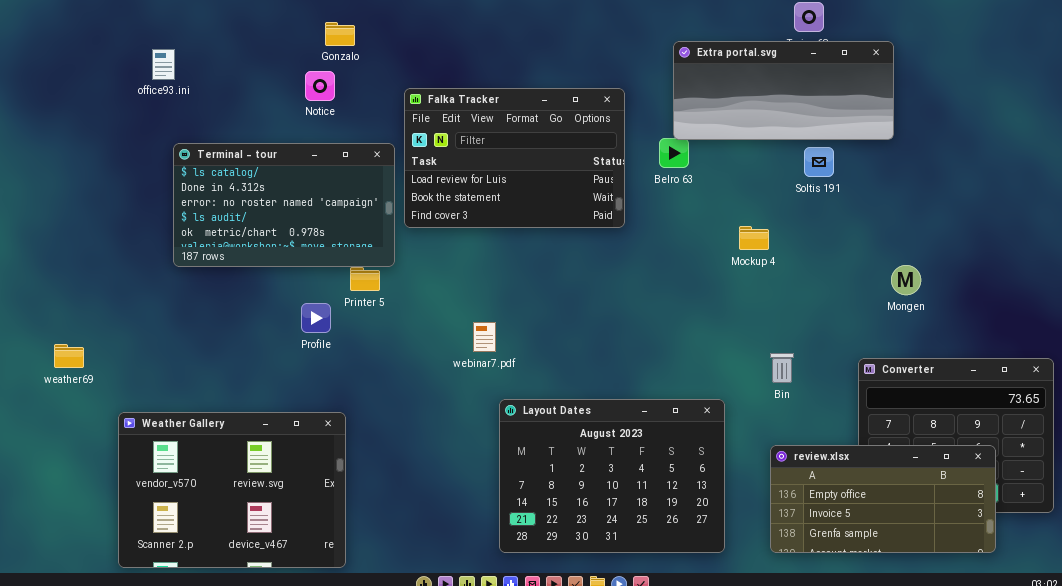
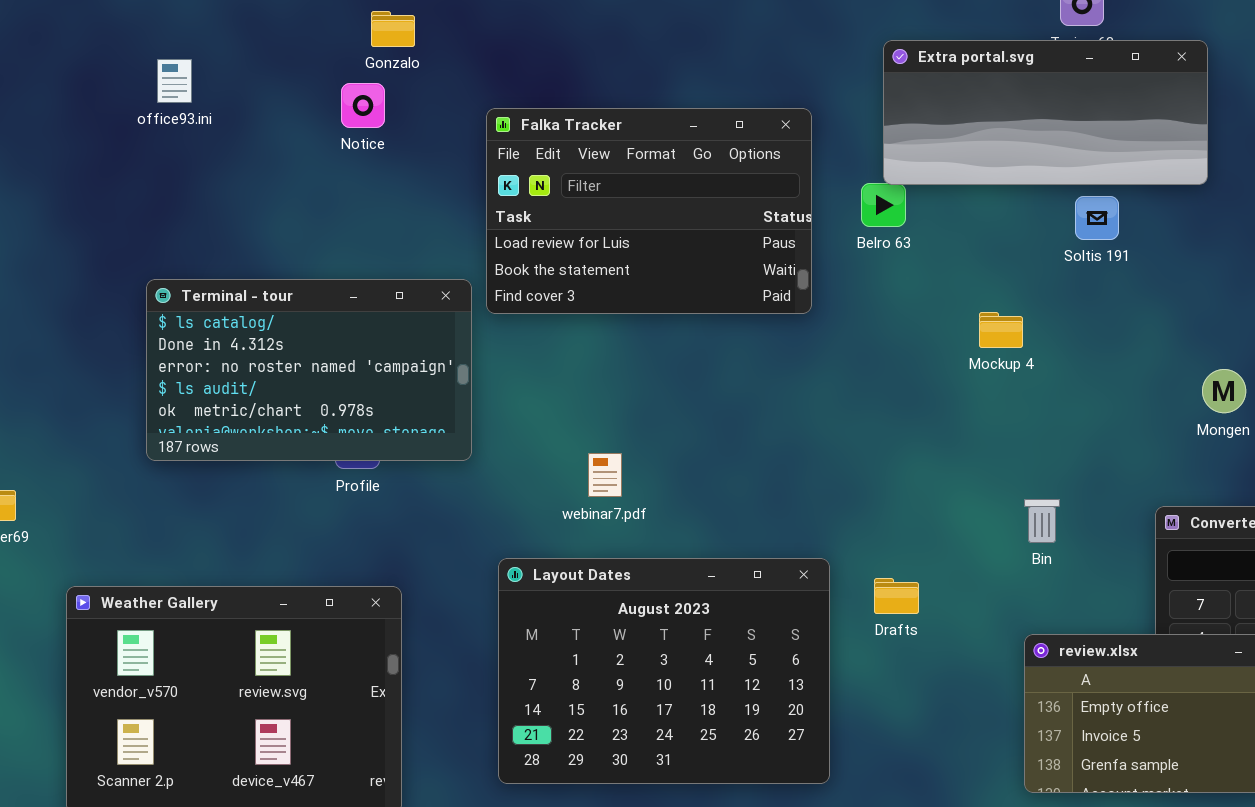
office93.ini: [152,49,175,80] -> [157,59,192,103], moved
Terminal - tour: [173,143,395,267] -> [146,279,472,461], moved
Layout Dates: [499,399,725,553] -> [498,558,830,784], moved

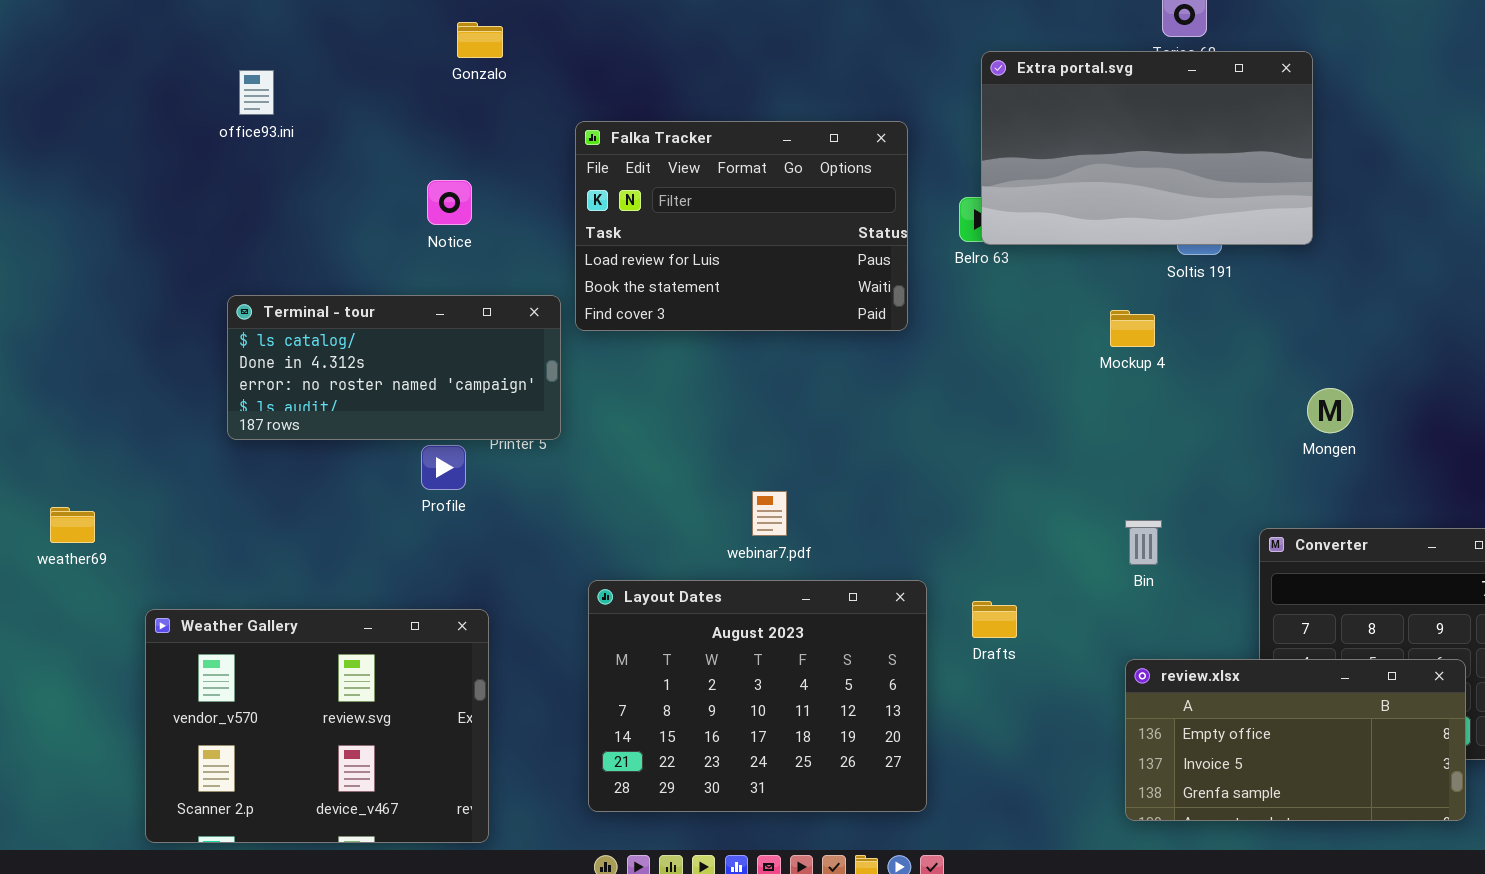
Extra portal.svg: [883,40,1208,185] -> [981,51,1313,245], resized
Notice: [341,83,385,128] -> [427,180,472,225], moved
Terminal - tour: [146,279,472,461] -> [227,295,561,440], resized
Mockup 4: [979,312,1023,348] -> [1110,310,1155,347], moved
webinar7.pdf: [588,453,622,497] -> [752,491,787,536], moved

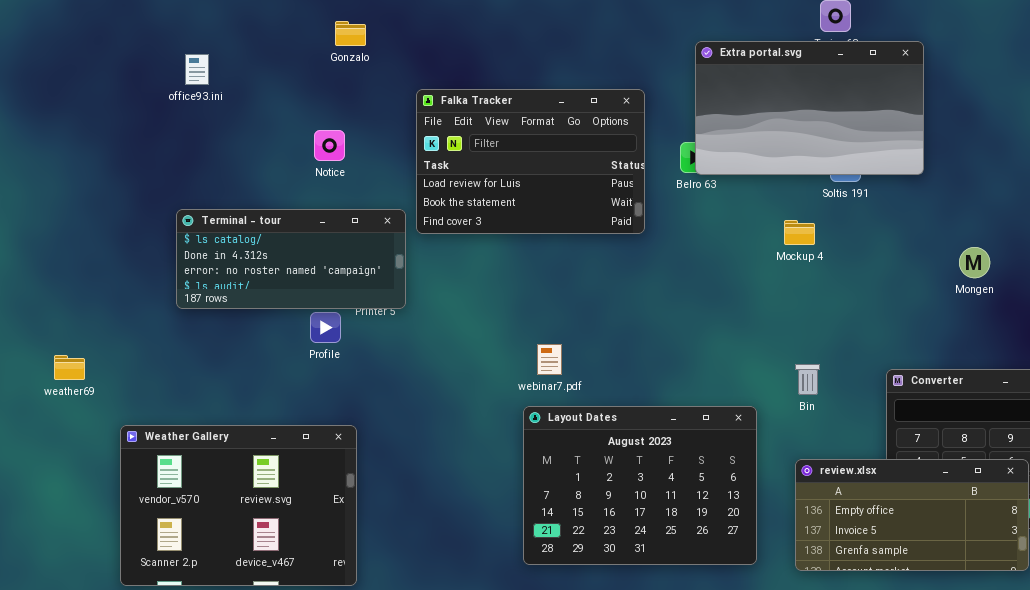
Mongen: [1307,388,1353,433] -> [959,247,990,278], moved
Layout Dates: [588,580,927,812] -> [523,406,757,565], moved

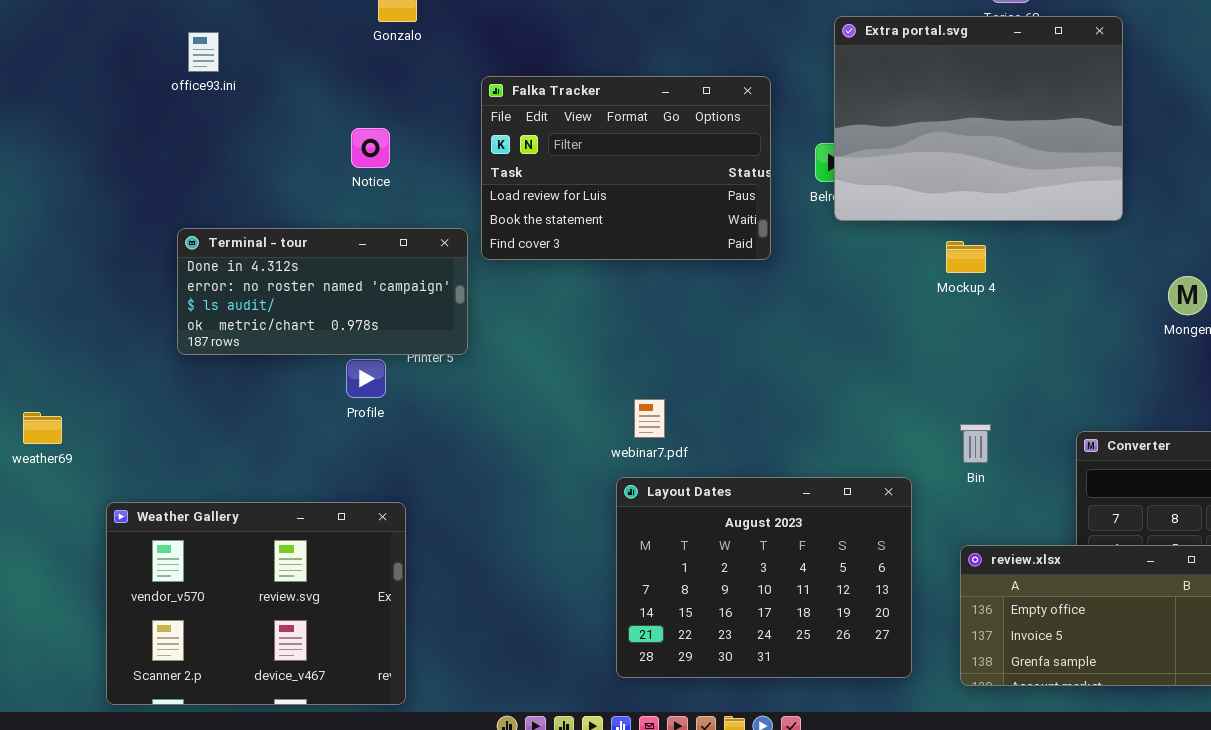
Extra portal.svg: [695,41,924,175] -> [834,16,1123,221], resized
Terminal - tour: [176,209,406,309] -> [177,228,468,355], scrolled down 1 row

